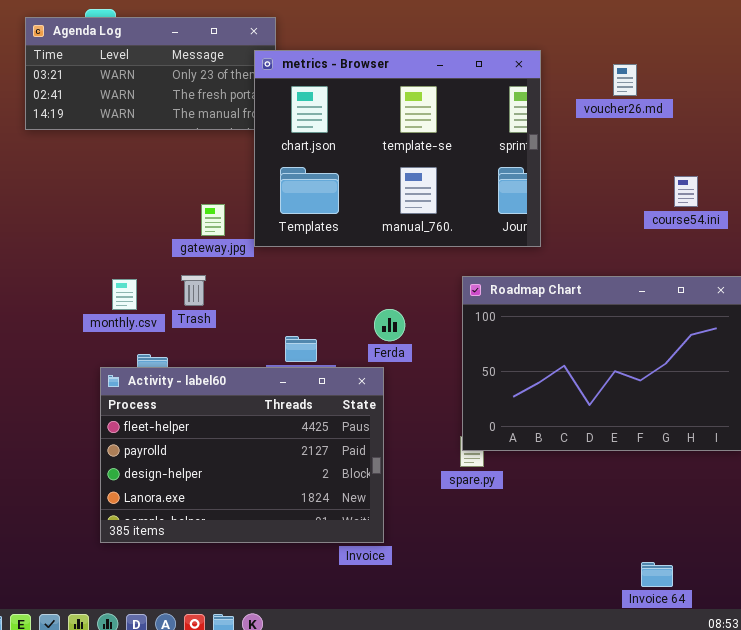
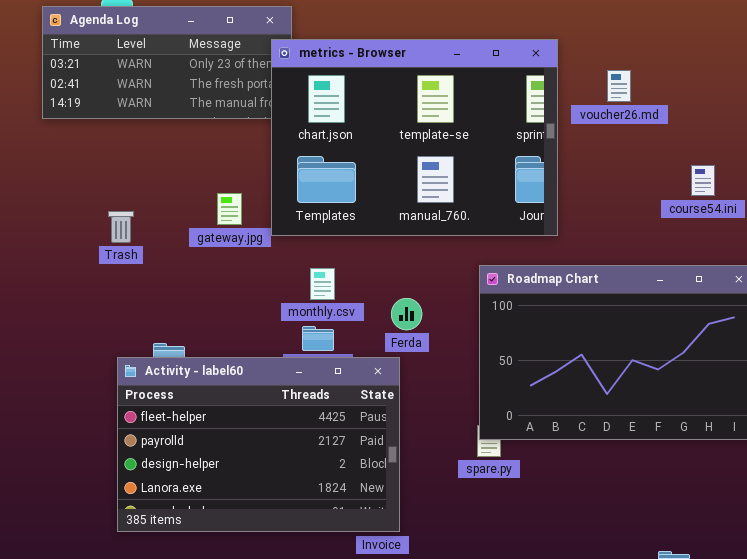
voucher26.md: [613,64,637,96] -> [607,70,631,102], moved
Trash: [181,275,206,306] -> [108,211,134,243], moved
monthly.csv: [112,279,137,310] -> [310,268,335,300], moved

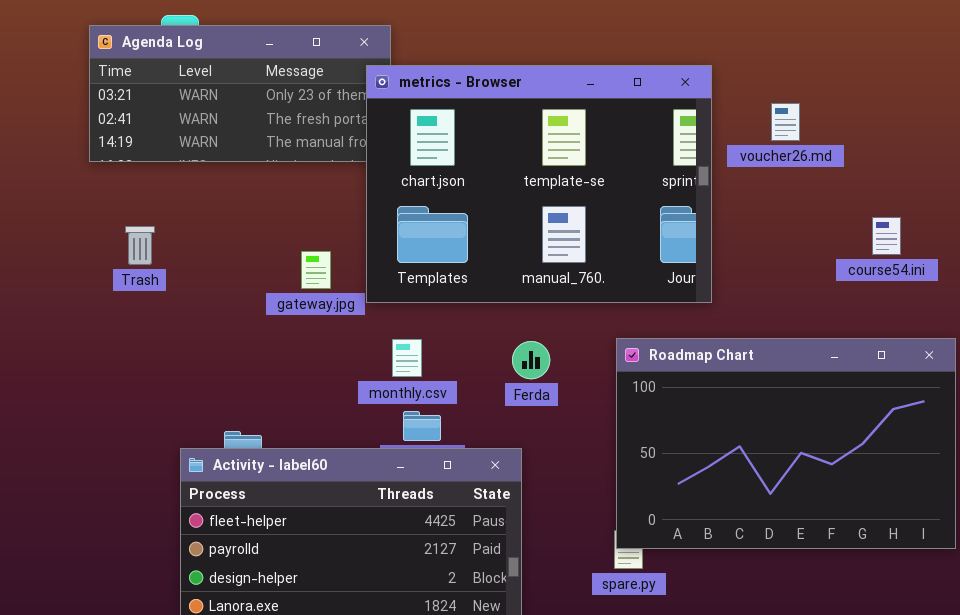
Trash: [108,211,134,243] -> [125,226,155,265], moved
monthly.csv: [310,268,335,300] -> [392,339,422,377], moved
Ferda: [391,298,422,330] -> [512,341,550,379], moved

